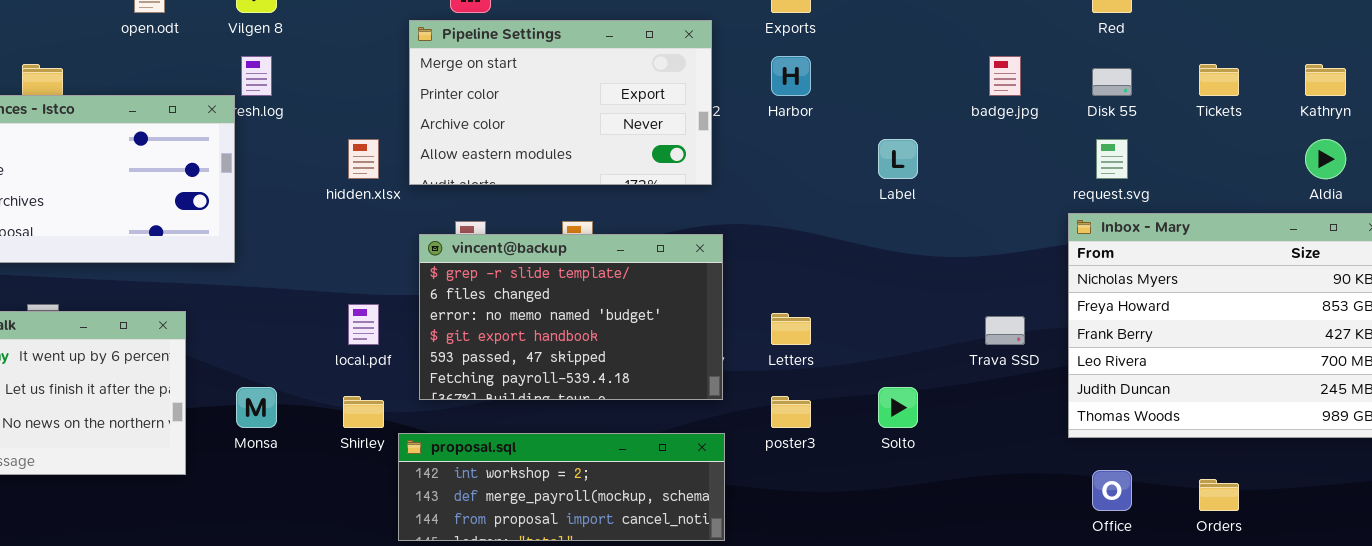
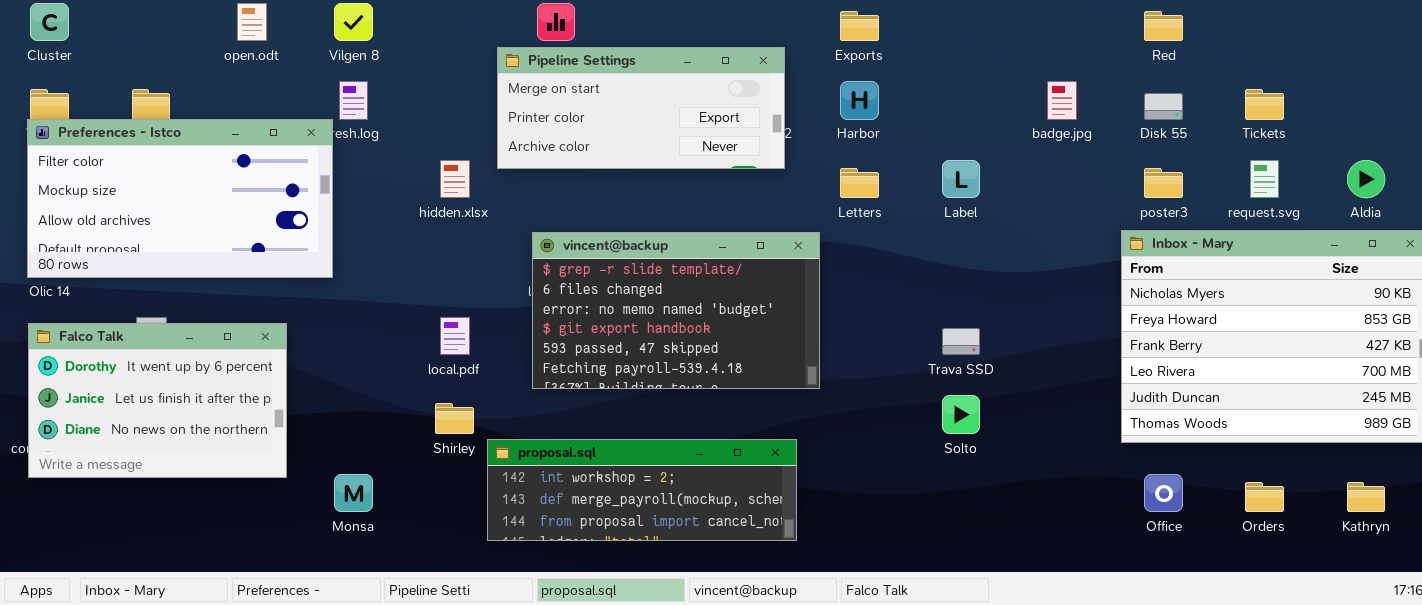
Pipeline Settings: [409,20,712,185] -> [497,47,785,169], resized
Kathryn: [1305,64,1346,96] -> [1347,482,1385,512], moved
request.svg: [1096,139,1128,179] -> [1250,160,1279,198], moved
vincent@backup: [419,234,723,400] -> [532,232,820,389], moved
Letters: [771,313,811,345] -> [840,168,879,198], moved
Trava SSD: [985,316,1025,345] -> [942,328,980,355], moved
Monsa: [236,387,277,428] -> [334,474,373,512], moved
poster3: [771,396,811,428] -> [1144,168,1183,198], moved

